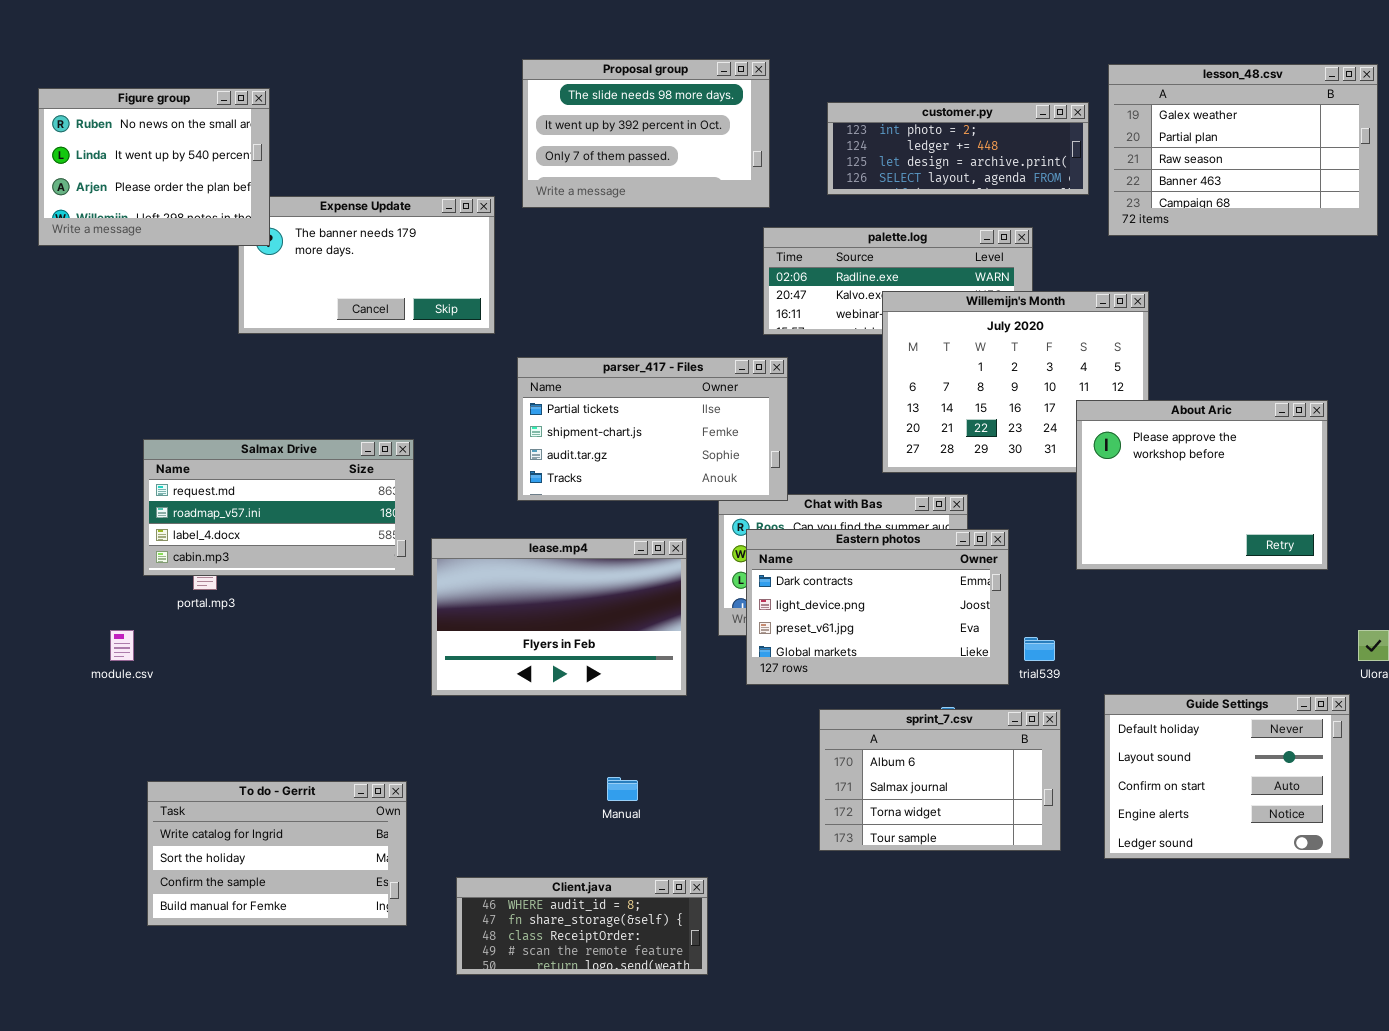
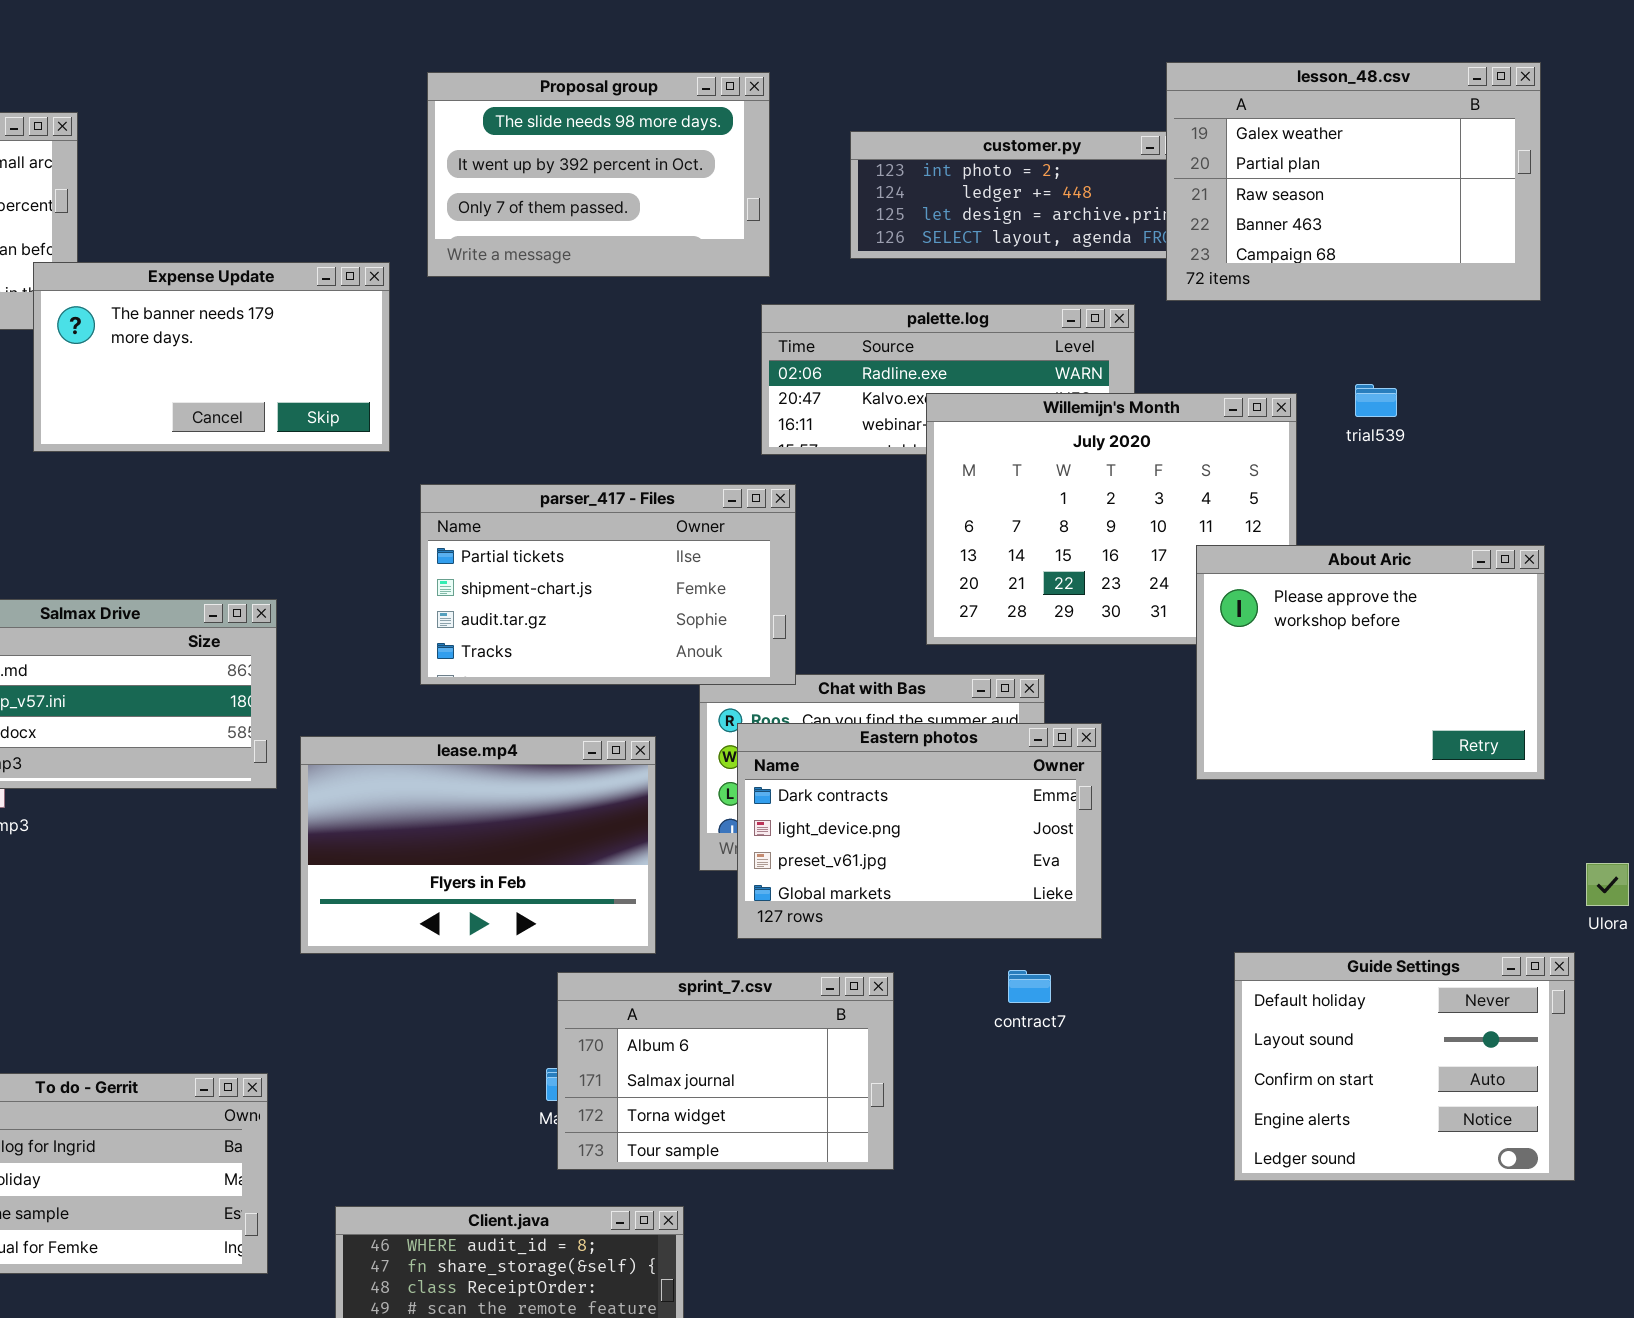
lesson_48.csv: [1108,64,1378,236] -> [1166,62,1541,301], moved
Expense Update: [238,196,495,334] -> [33,262,390,452], raised
trial539: [1024,637,1055,661] -> [1355,384,1397,417], moved
sprint_7.csv: [819,709,1061,851] -> [557,972,894,1170], moved

